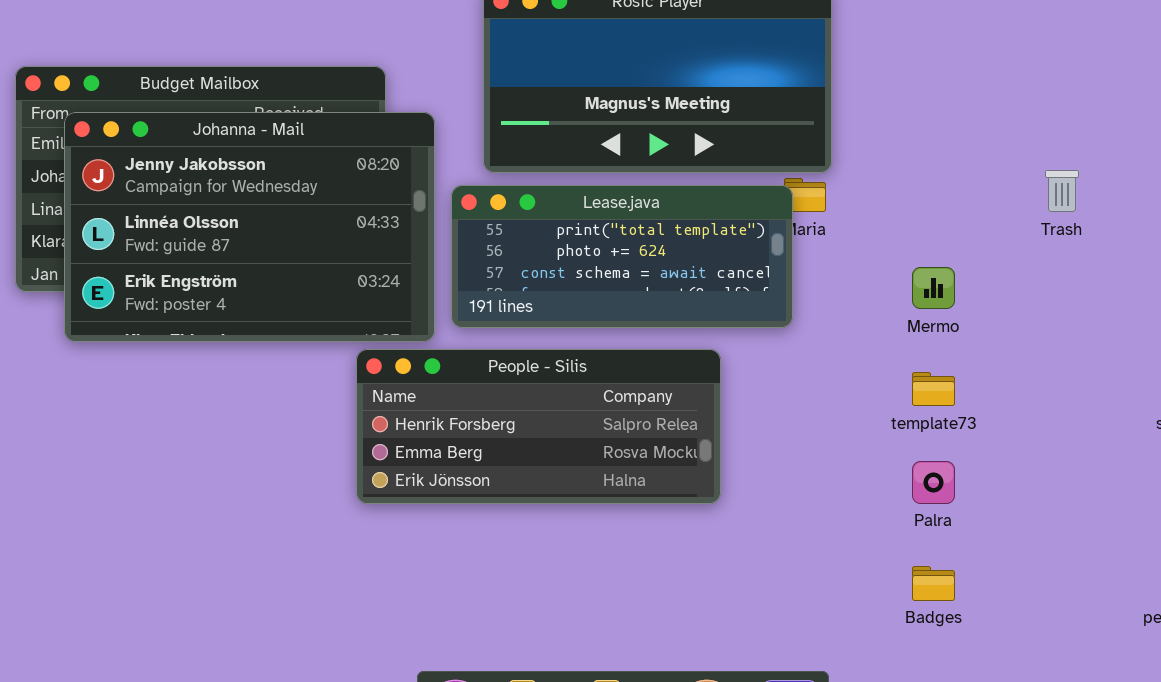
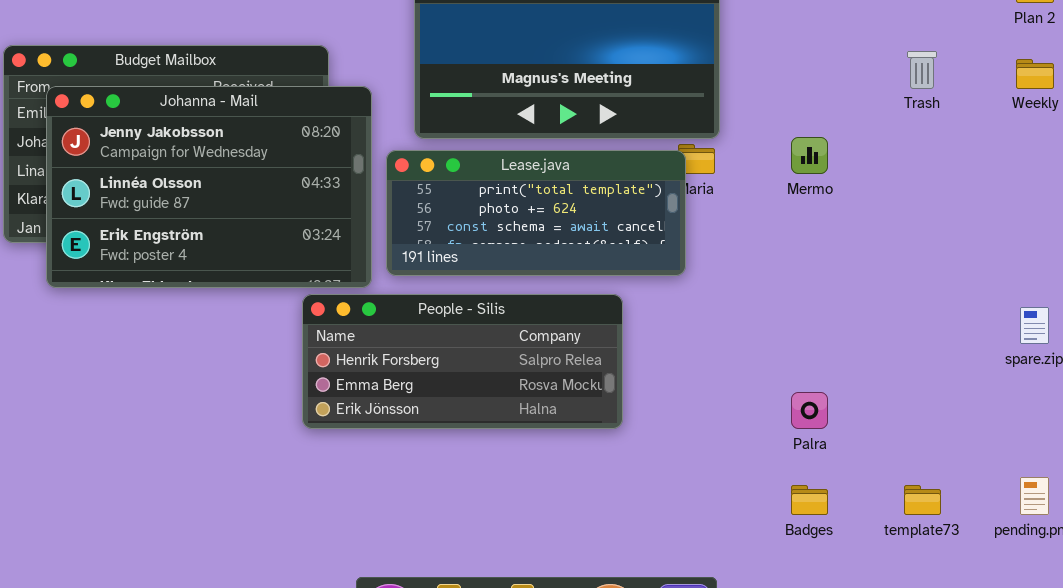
Trash: [1045,170,1079,212] -> [907,51,937,89], moved
Mermo: [912,267,955,309] -> [791,137,828,174], moved
template73: [912,372,955,406] -> [904,485,941,515], moved

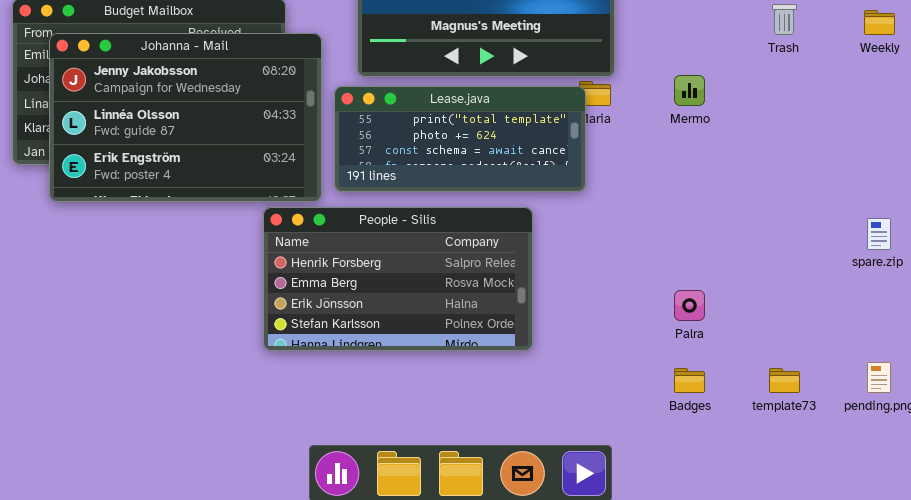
People - Silis: [302,294,623,429] -> [263,207,533,351], resized

